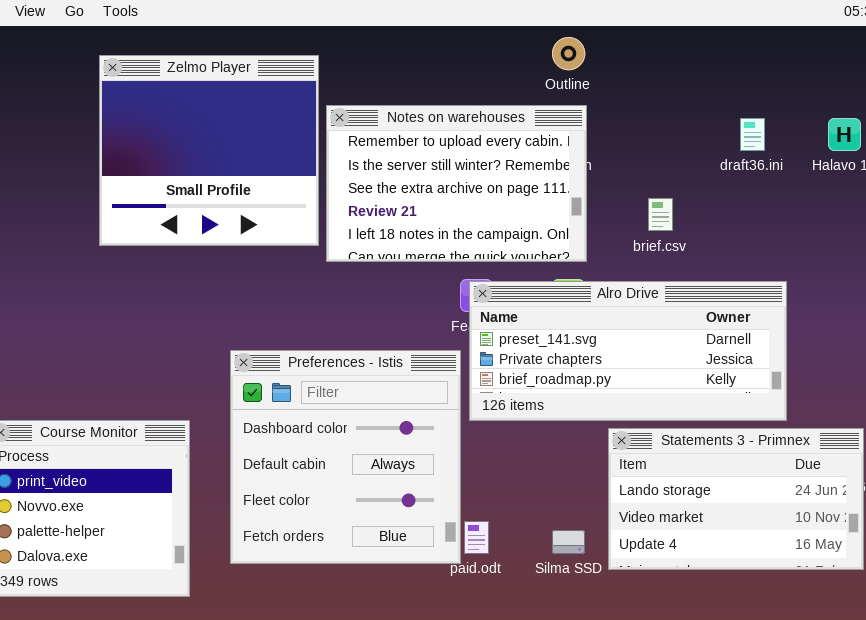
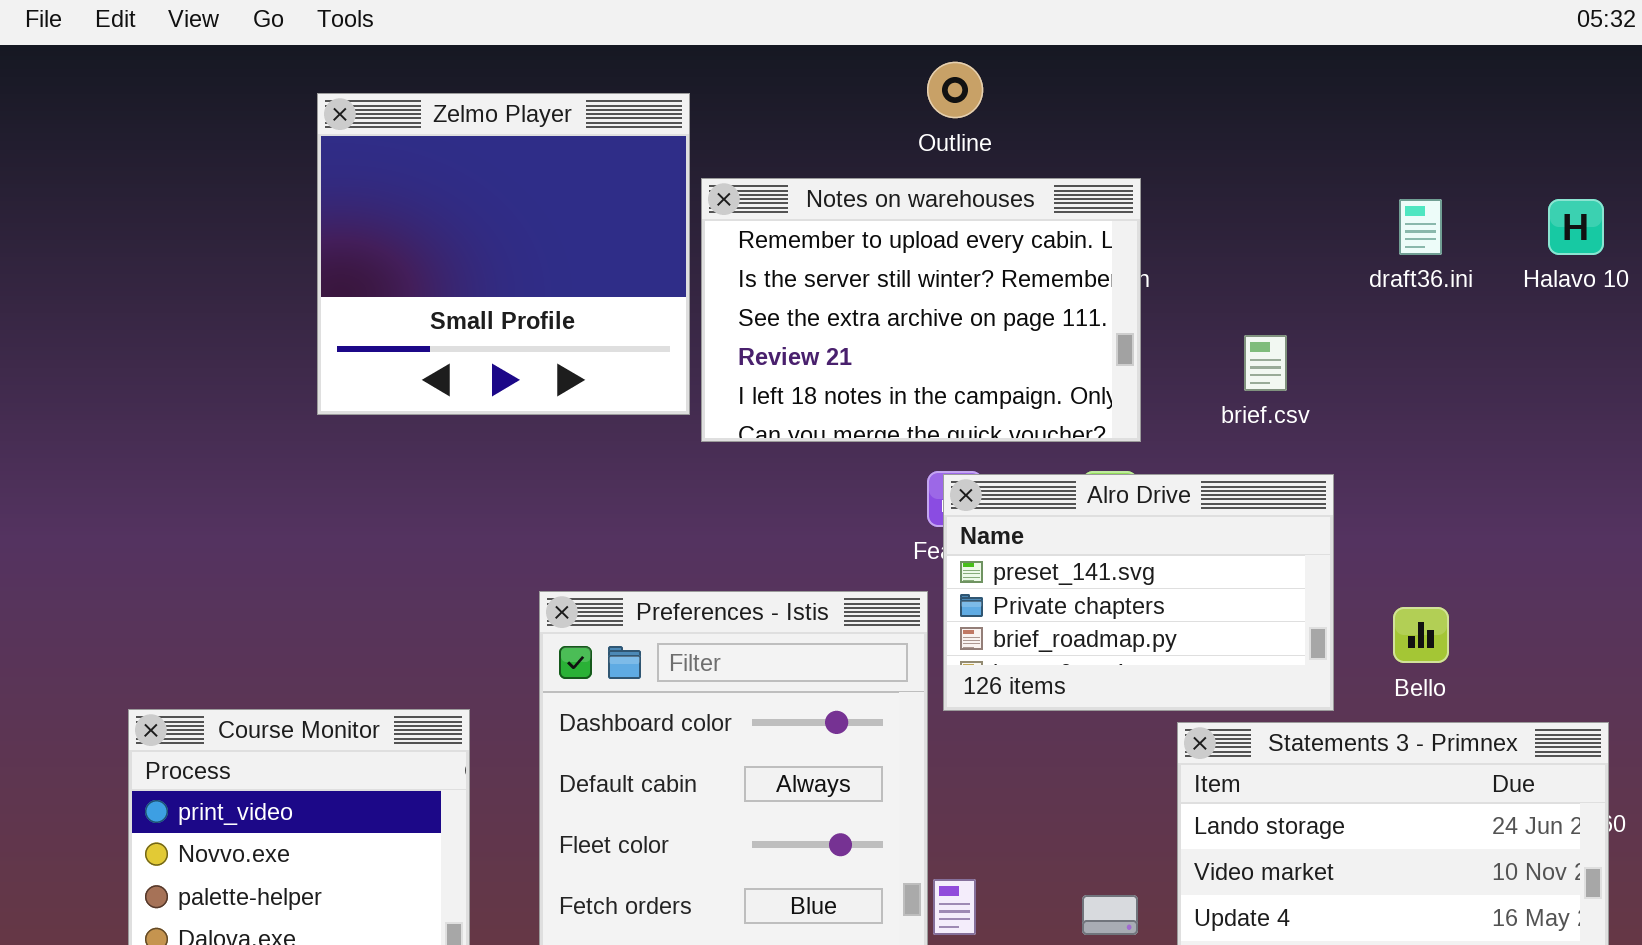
Outline: [552,37,585,70] -> [927,62,983,118], moved
Alro Drive: [469,281,787,421] -> [943,474,1334,711], resized

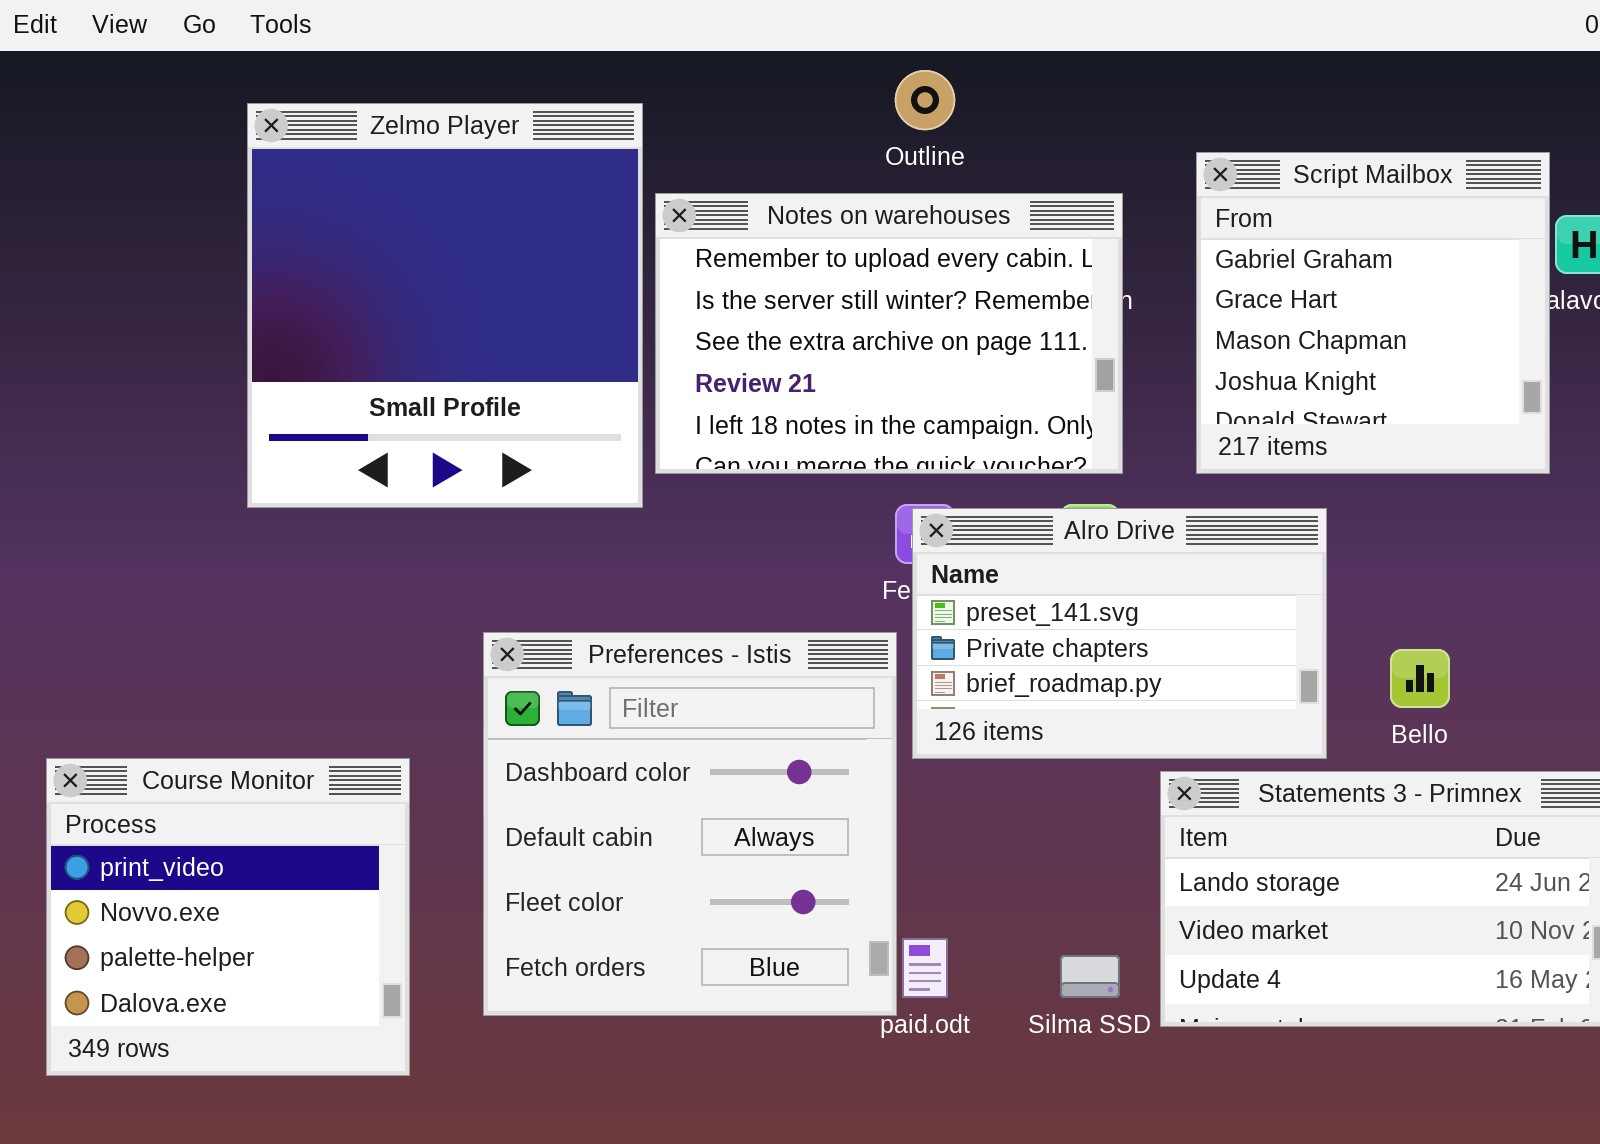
Zelmo Player: [317,93,690,415] -> [247,103,643,508], resized
Script Mailbox: none -> [1196,152,1550,474], opened

